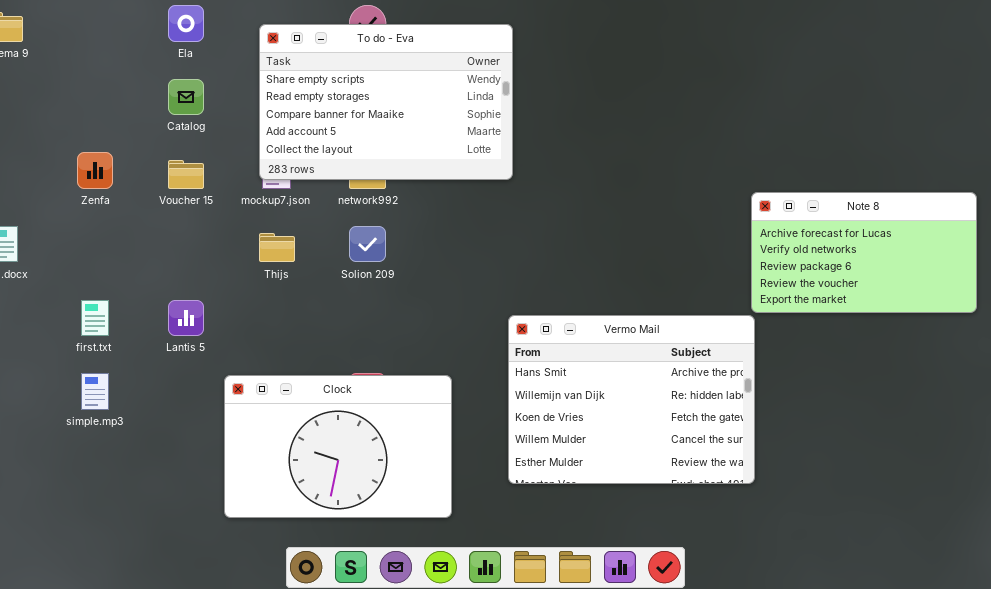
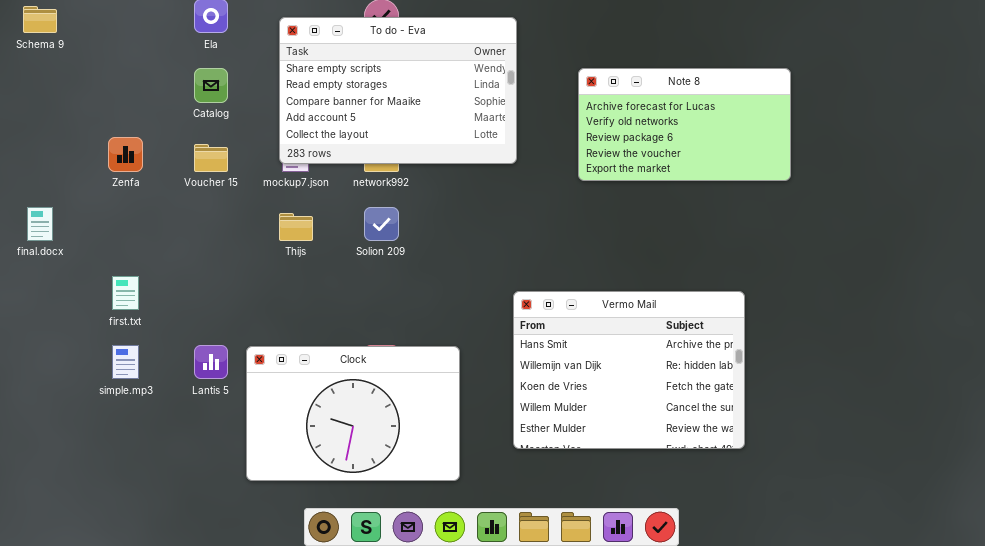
Note 8: [751,192,977,313] -> [578,68,791,181], moved
Lantis 5: [168,300,204,336] -> [194,345,228,379], moved

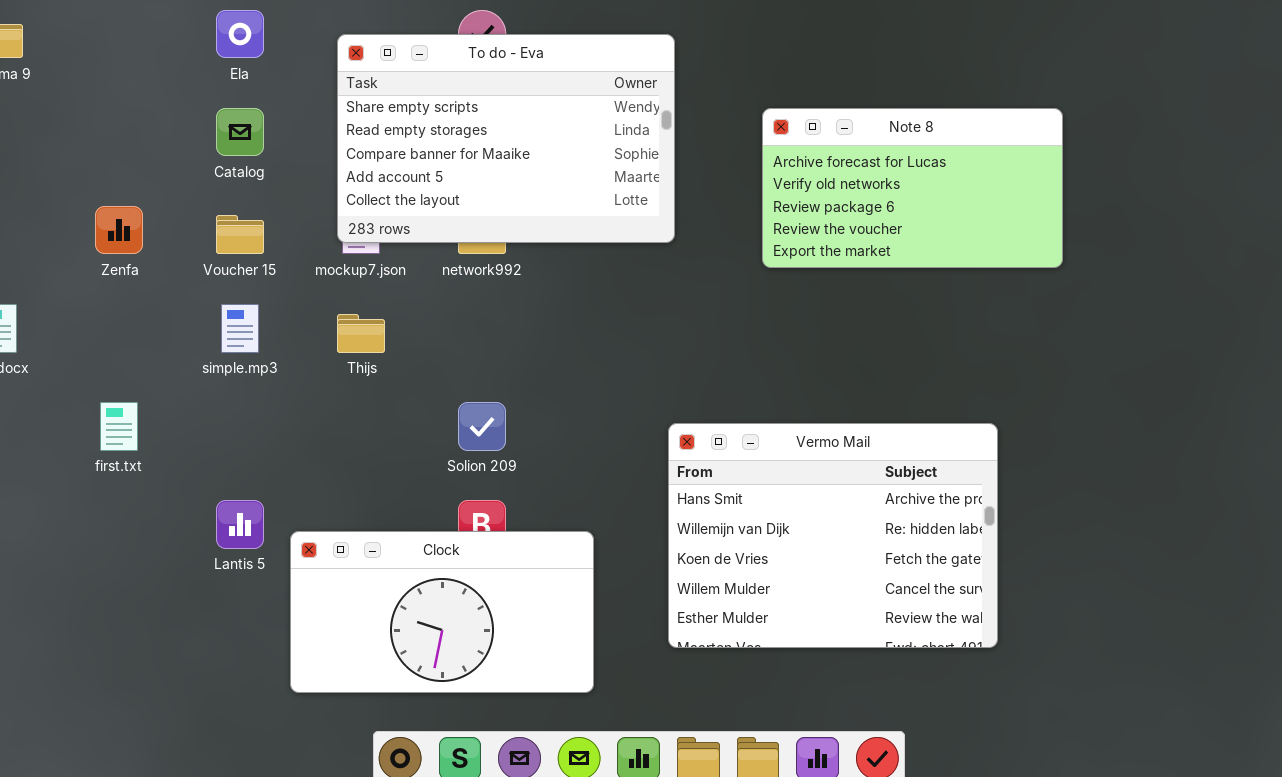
Solion 209: [364,207,399,241] -> [458,402,506,451], moved
simple.mp3: [112,345,139,379] -> [221,304,259,353], moved
Clock: [246,346,460,481] -> [290,531,594,693], resized

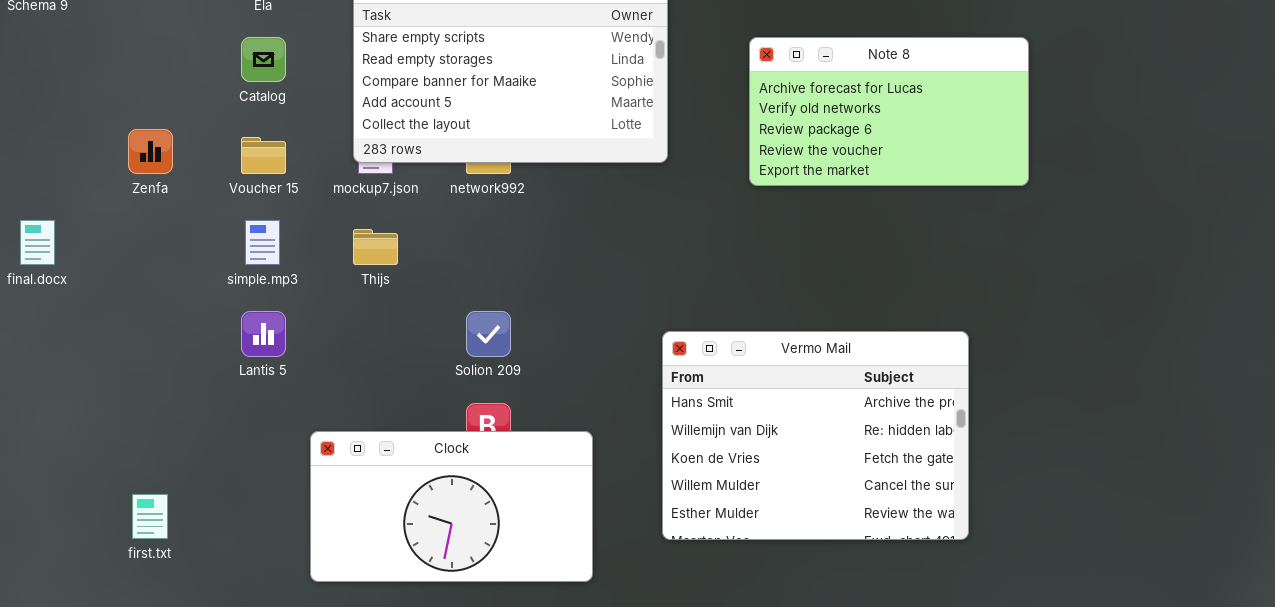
first.txt: [100,402,138,451] -> [132,494,168,539], moved
Lantis 5: [216,500,264,549] -> [241,311,286,357], moved

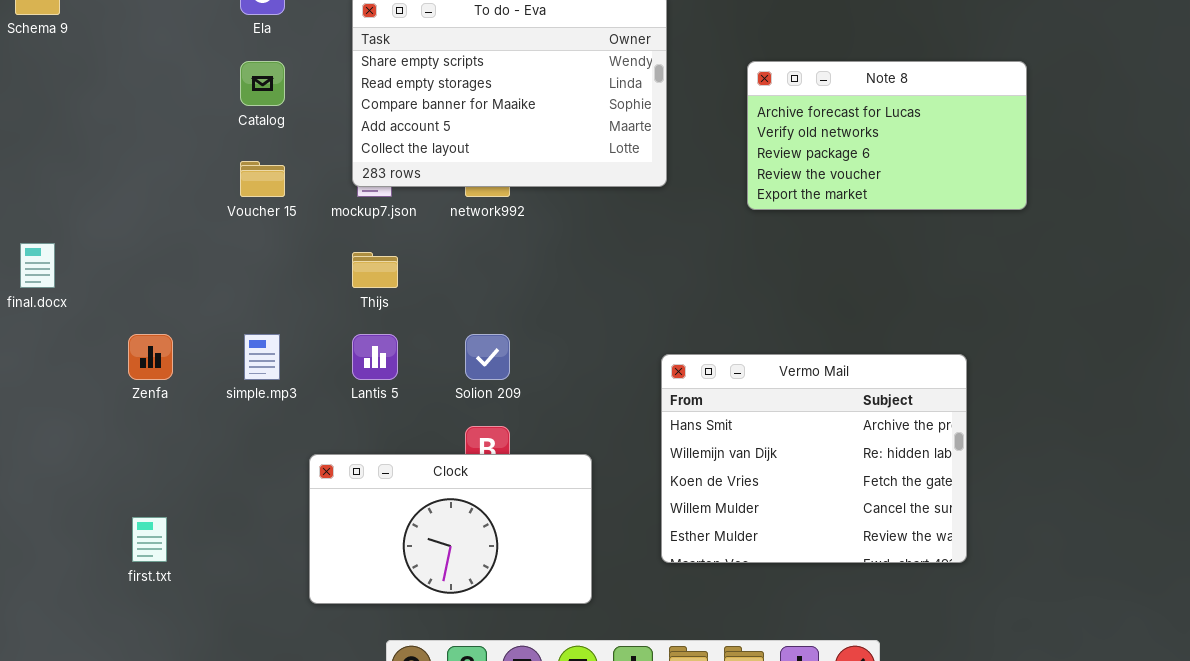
Zenfa: [128,129,173,174] -> [128,334,173,380], moved
simple.mp3: [245,220,280,265] -> [244,334,280,380], moved
Lantis 5: [241,311,286,357] -> [352,334,398,380], moved

